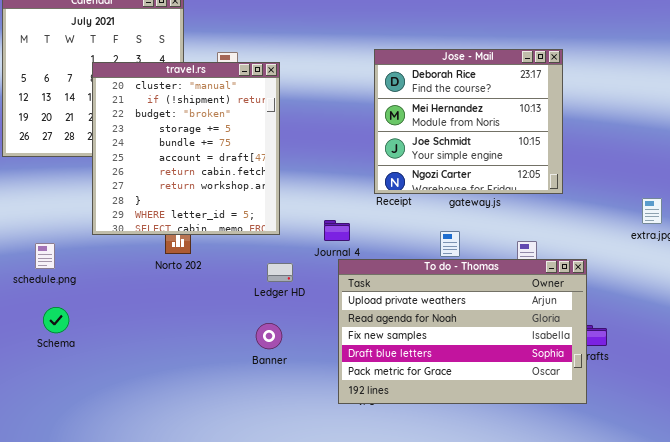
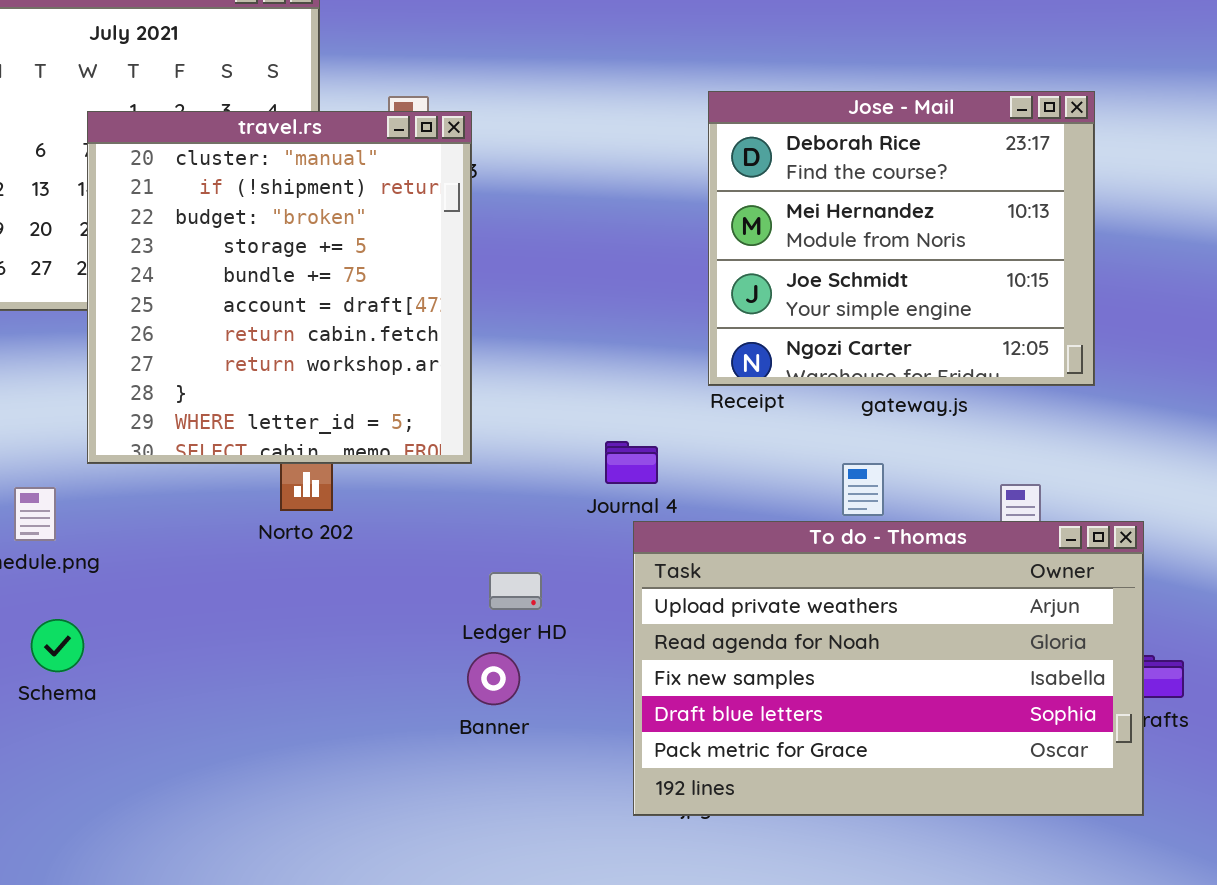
travel.rs: [92,62,280,235] -> [87,111,472,464], moved
Ledger HD: [267,263,293,282] -> [489,572,542,610], moved

